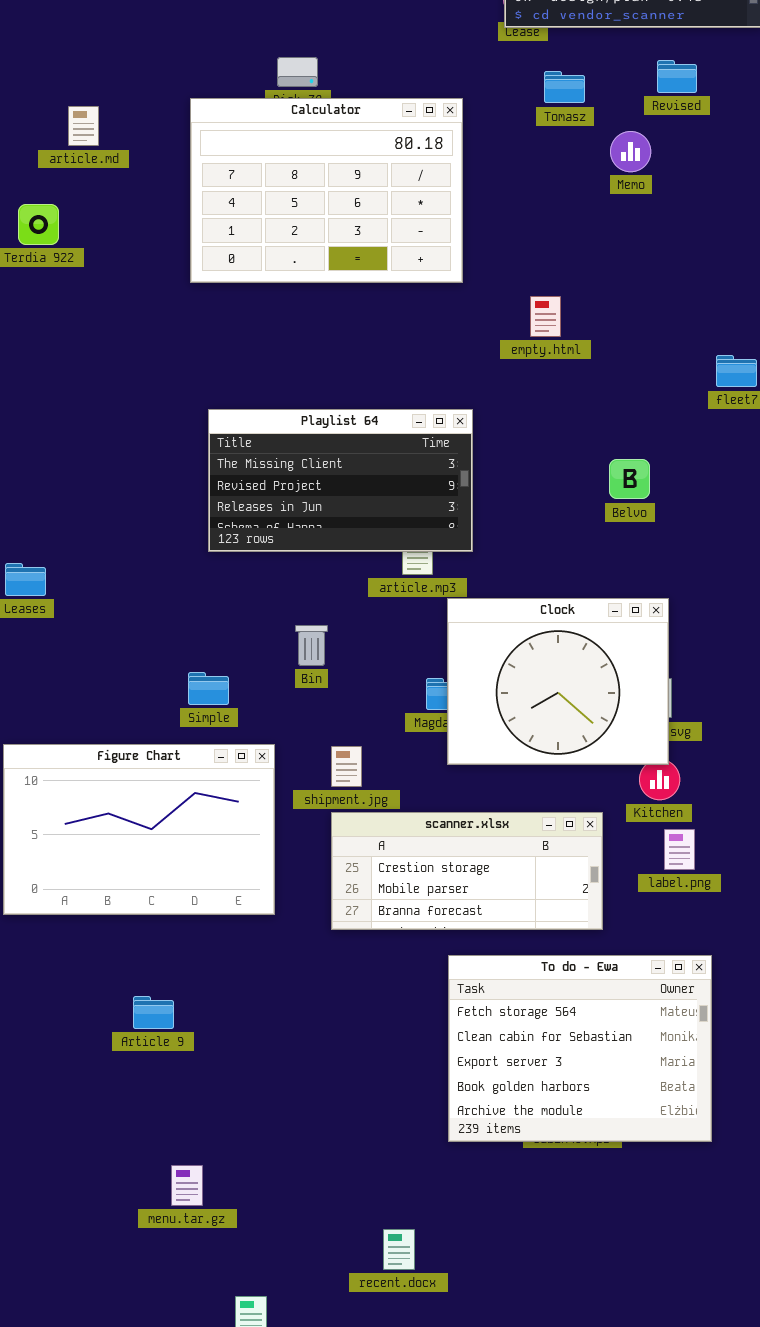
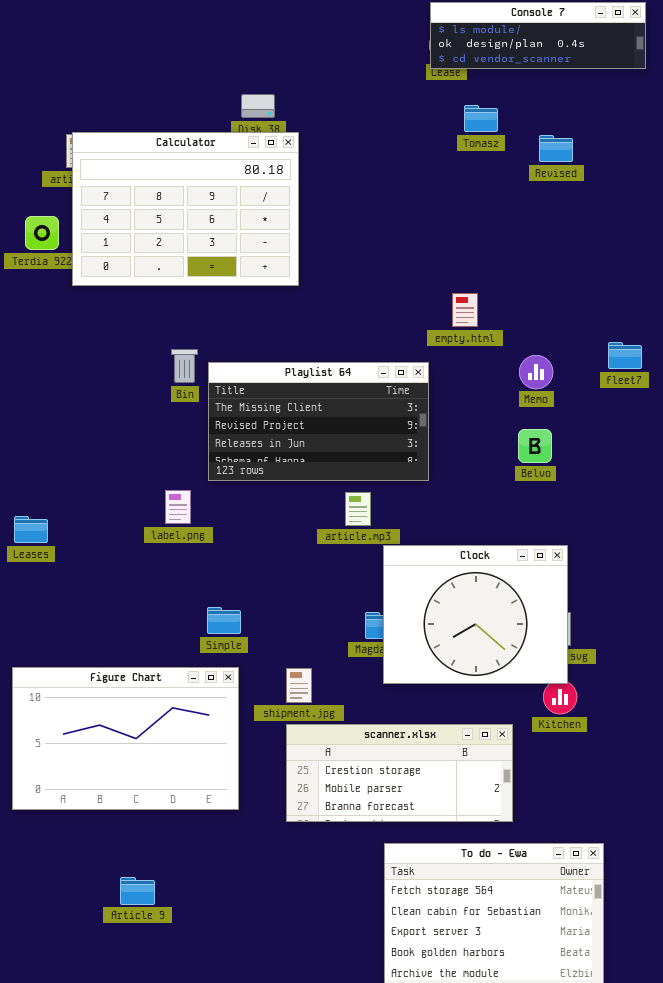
Revised: [657,60,697,93] -> [539,135,573,162], moved
Calculator: [190,98,463,283] -> [72,132,299,286], moved
Memo: [610,131,651,172] -> [519,355,553,389], moved
Playlist 64: [208,409,473,552] -> [208,362,429,481], moved
Bin: [295,625,328,666] -> [171,349,198,383], moved
Simple: [188,672,229,705] -> [207,607,241,634], moved
label.png: [664,829,695,870] -> [165,490,191,524], moved

